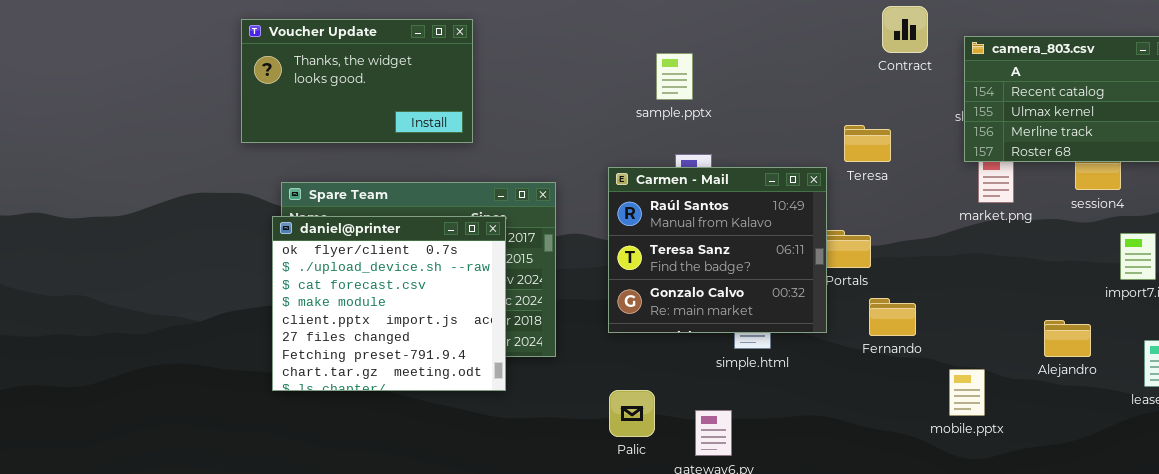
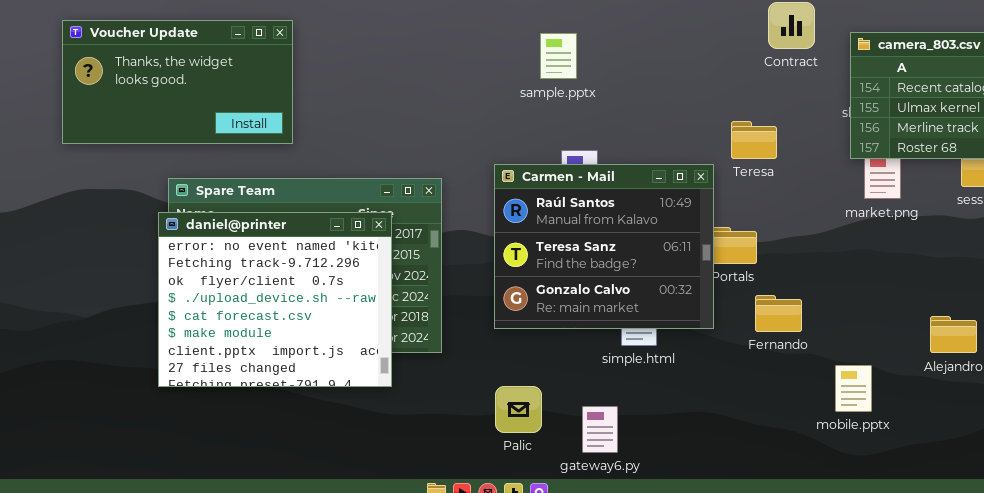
Voucher Update: [241,19,473,143] -> [62,20,293,144], moved
sample.pptx: [656,53,693,100] -> [540,33,577,79], moved
daniel@printer: [272,216,506,391] -> [158,212,392,387], scrolled up 2 rows

